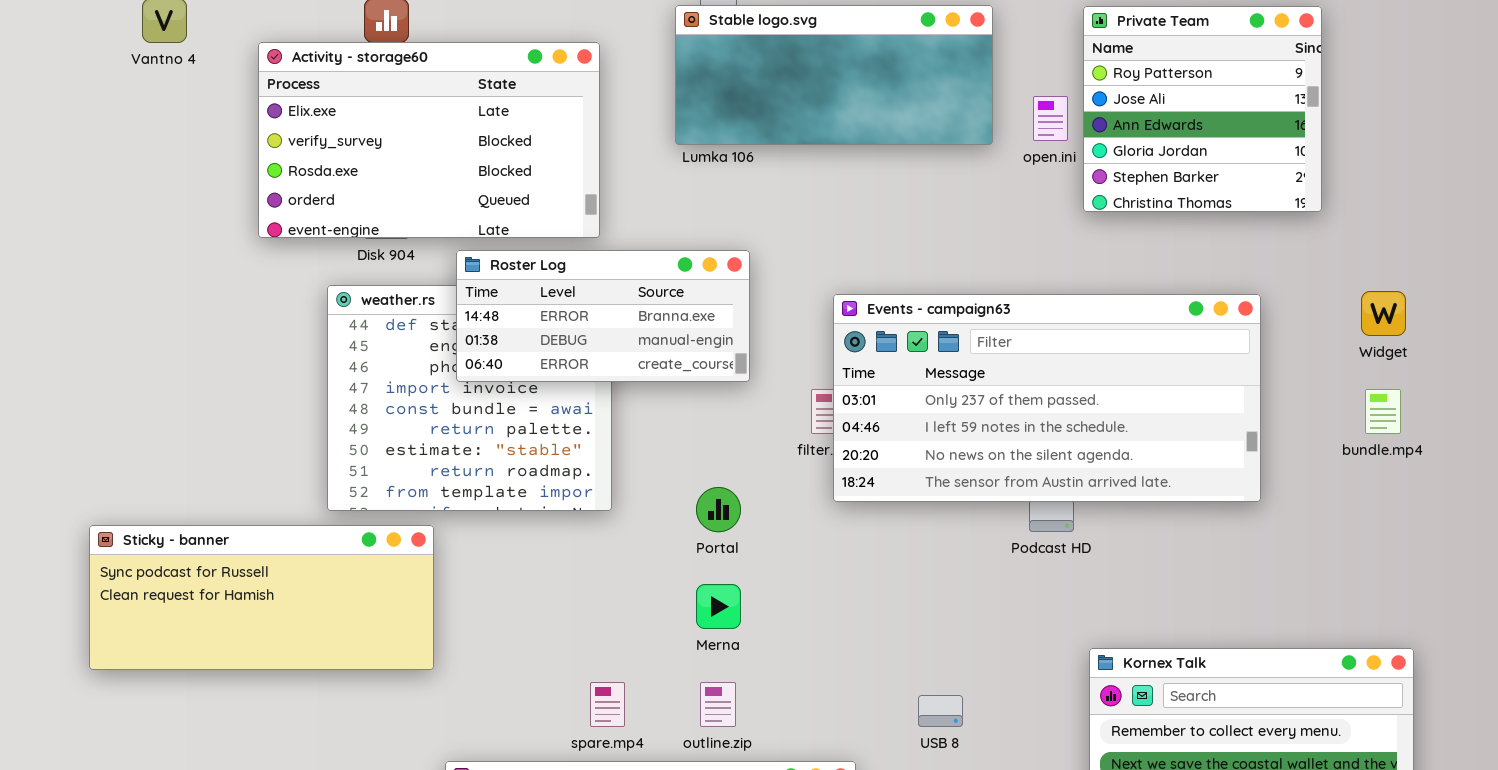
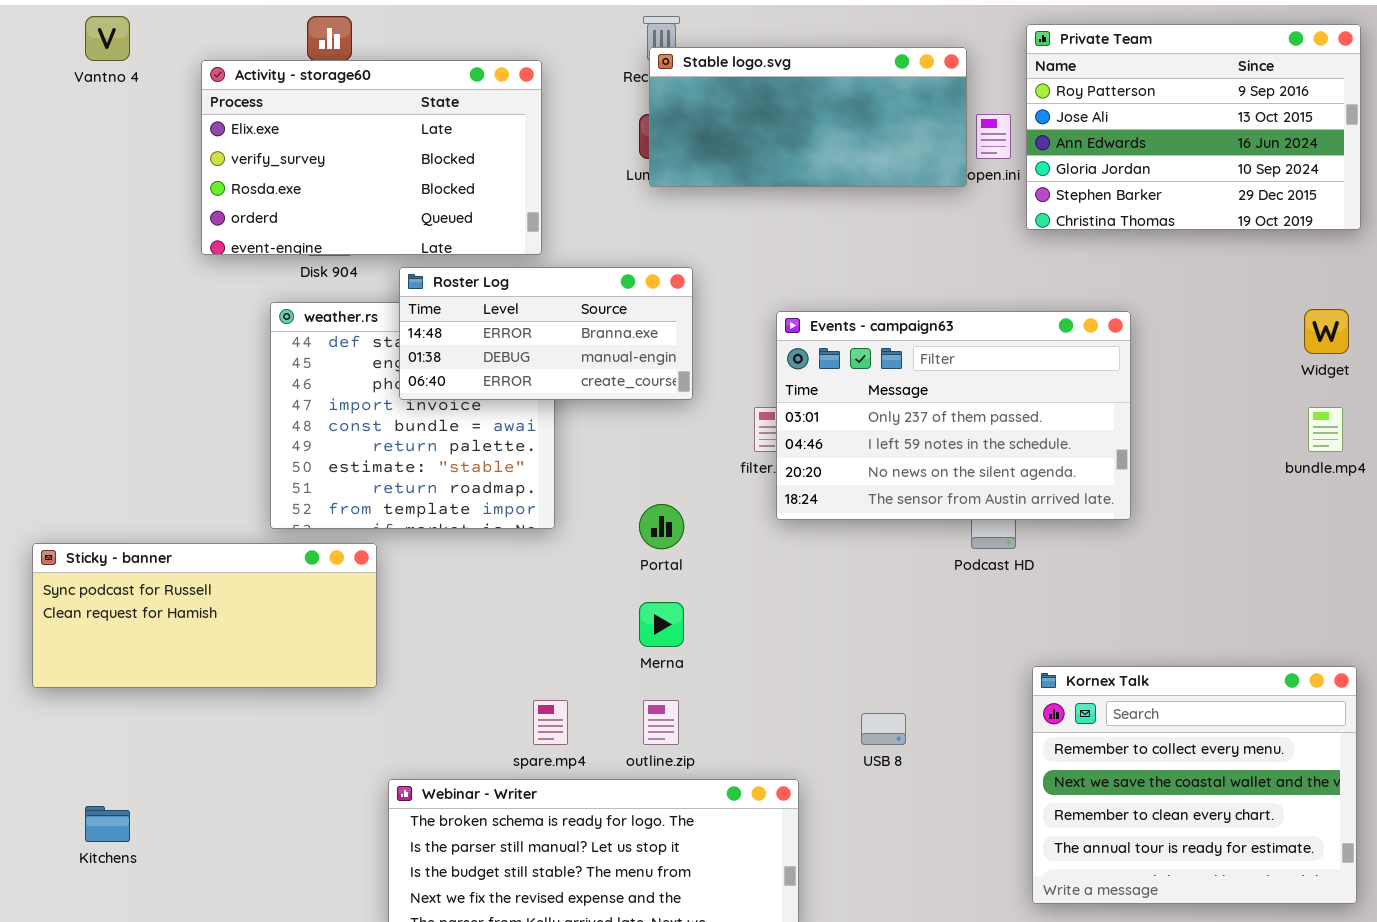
Stable logo.svg: [675,5,993,145] -> [649,47,967,187], moved
Private Team: [1083,6,1322,212] -> [1026,24,1361,230], resized
Events - campaign63: [833,294,1261,502] -> [776,311,1131,520], resized

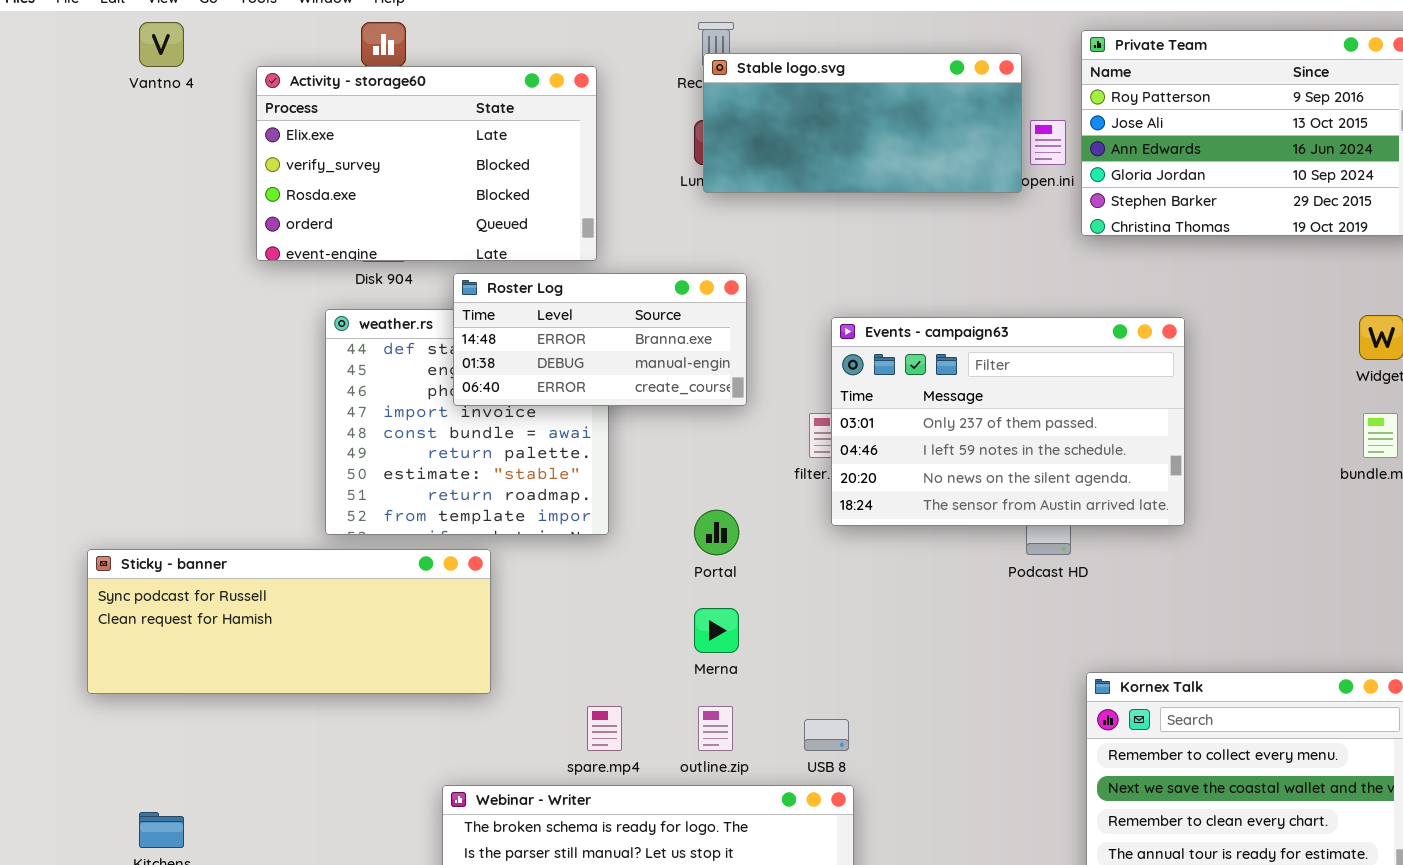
Sticky - banner: [32,543,377,688] -> [87,549,491,694], resized
USB 8: [861,713,906,745] -> [804,719,849,751], moved

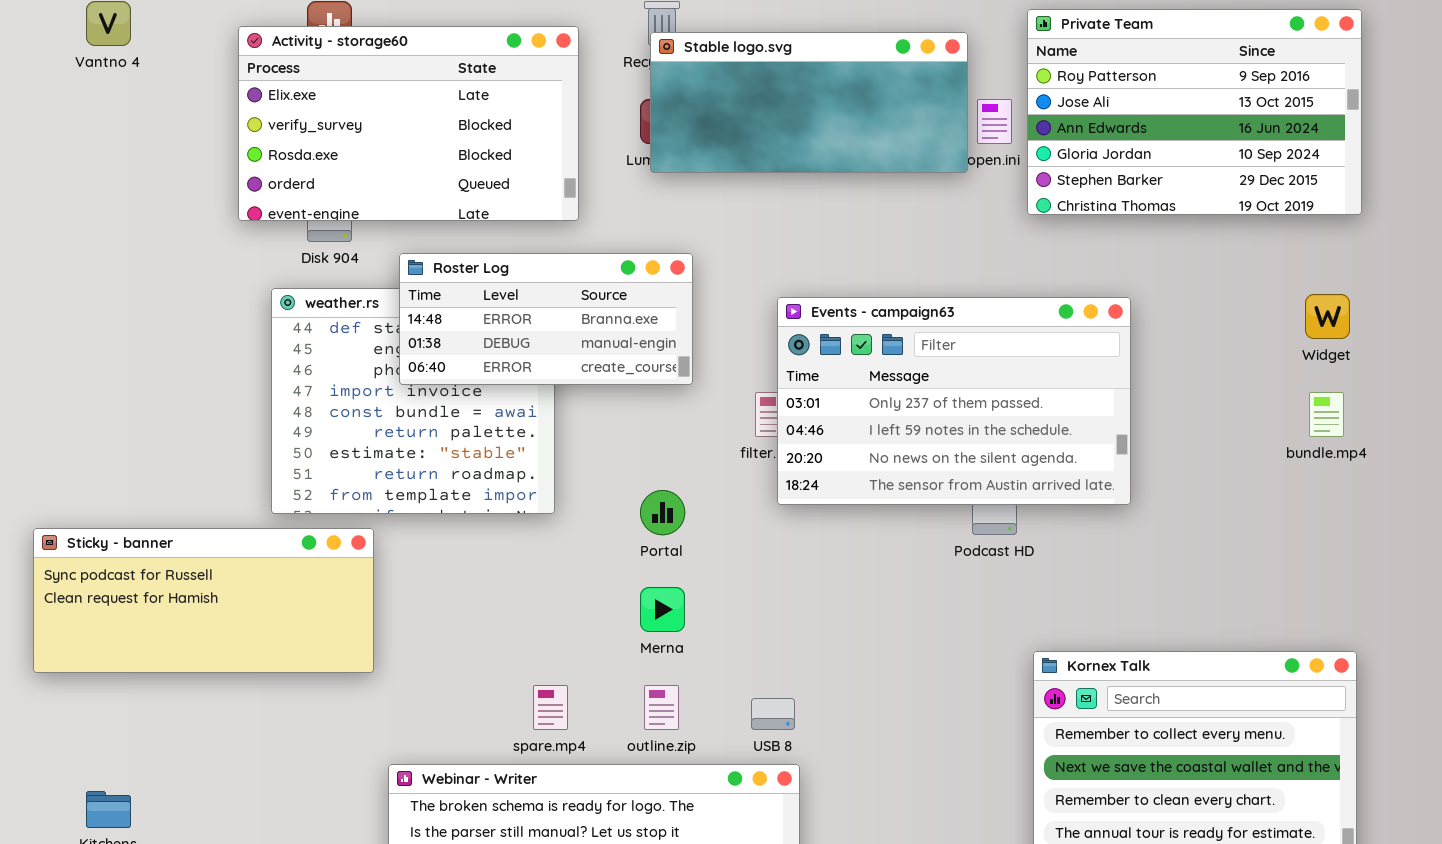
Activity - storage60: [256,66,597,261] -> [238,26,579,221], moved
Sticky - banner: [87,549,491,694] -> [33,528,374,673], resized

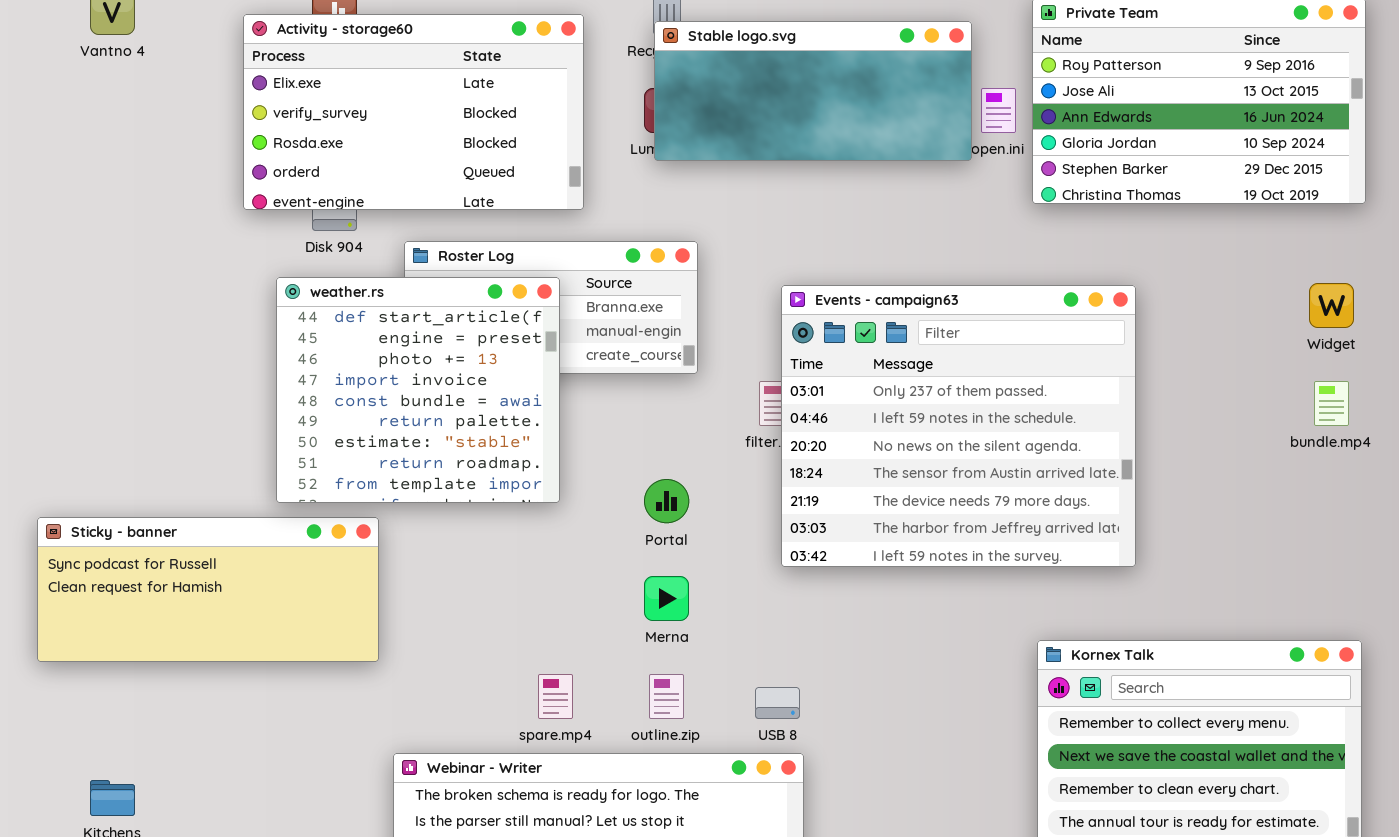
weather.rs: [271,288,555,514] -> [276,277,560,503], raised
Events - campaign63: [777,297,1131,505] -> [781,285,1136,567], resized

